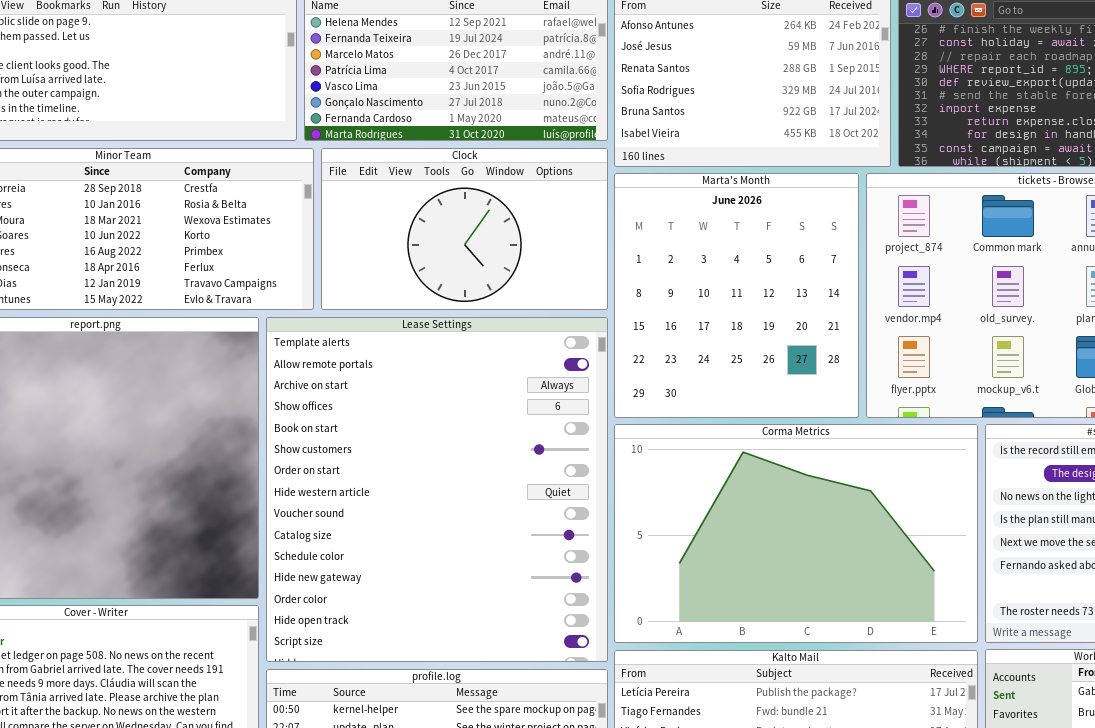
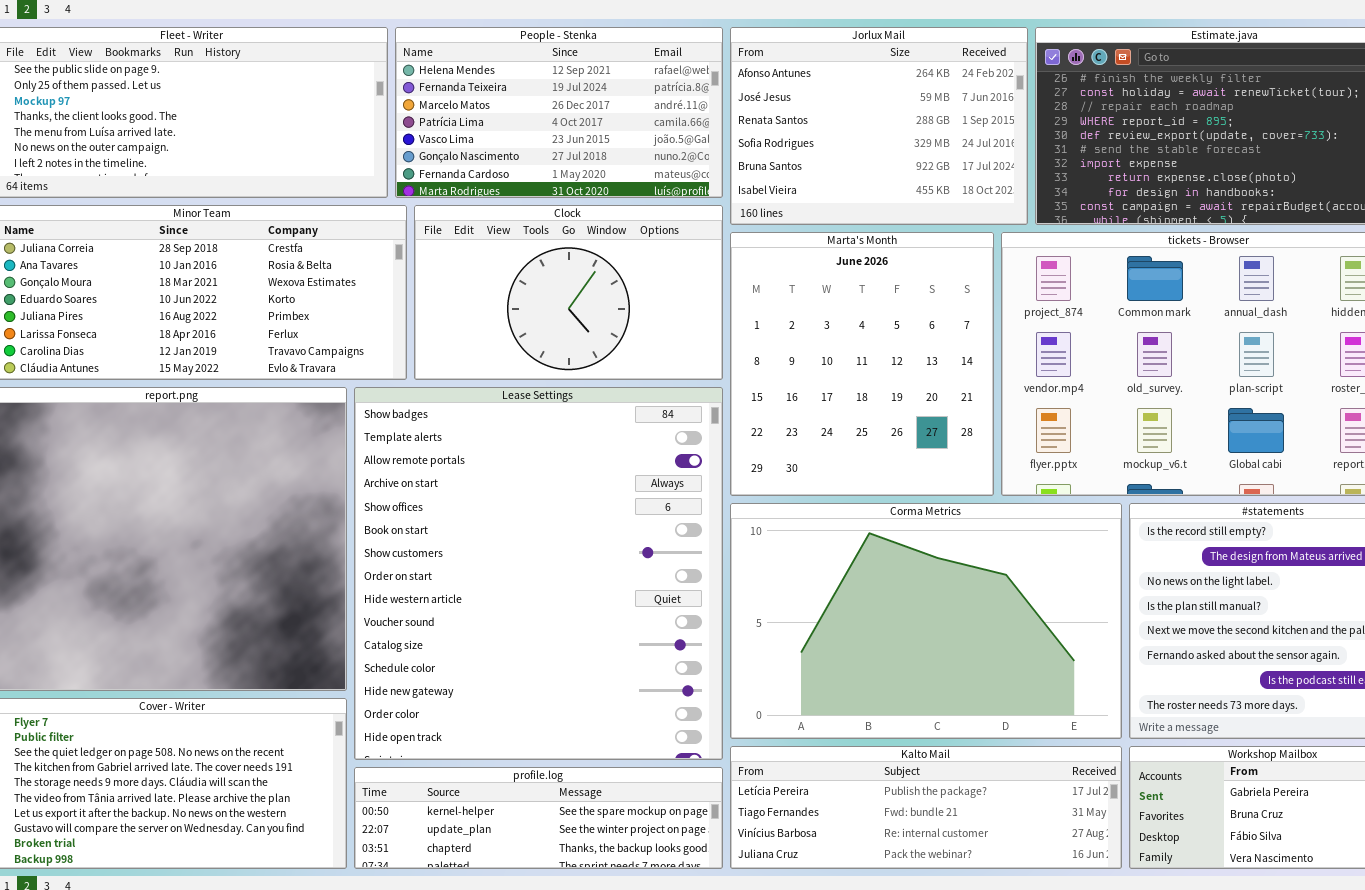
Lease Settings: [266,317,608,662] -> [354,387,723,760], scrolled up 1 row

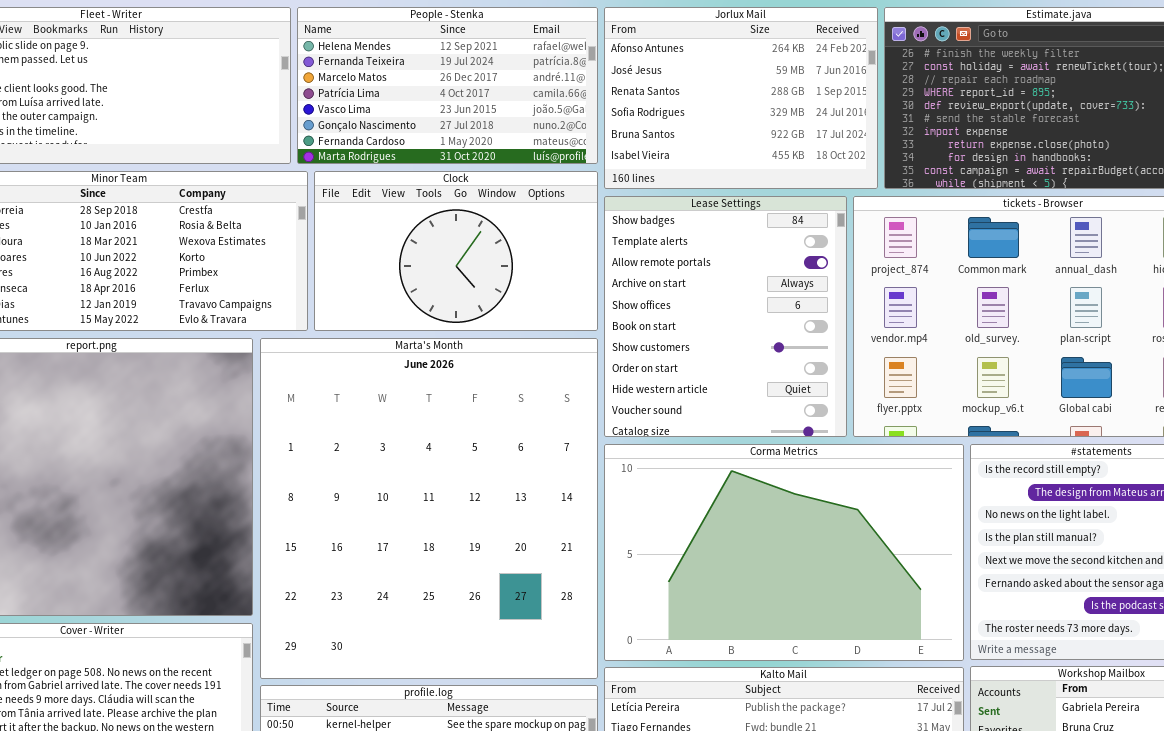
Marta's Month: [730,232,994,496] -> [260,338,598,679], moved, resized
Lease Settings: [354,387,723,760] -> [604,196,847,437], moved, resized

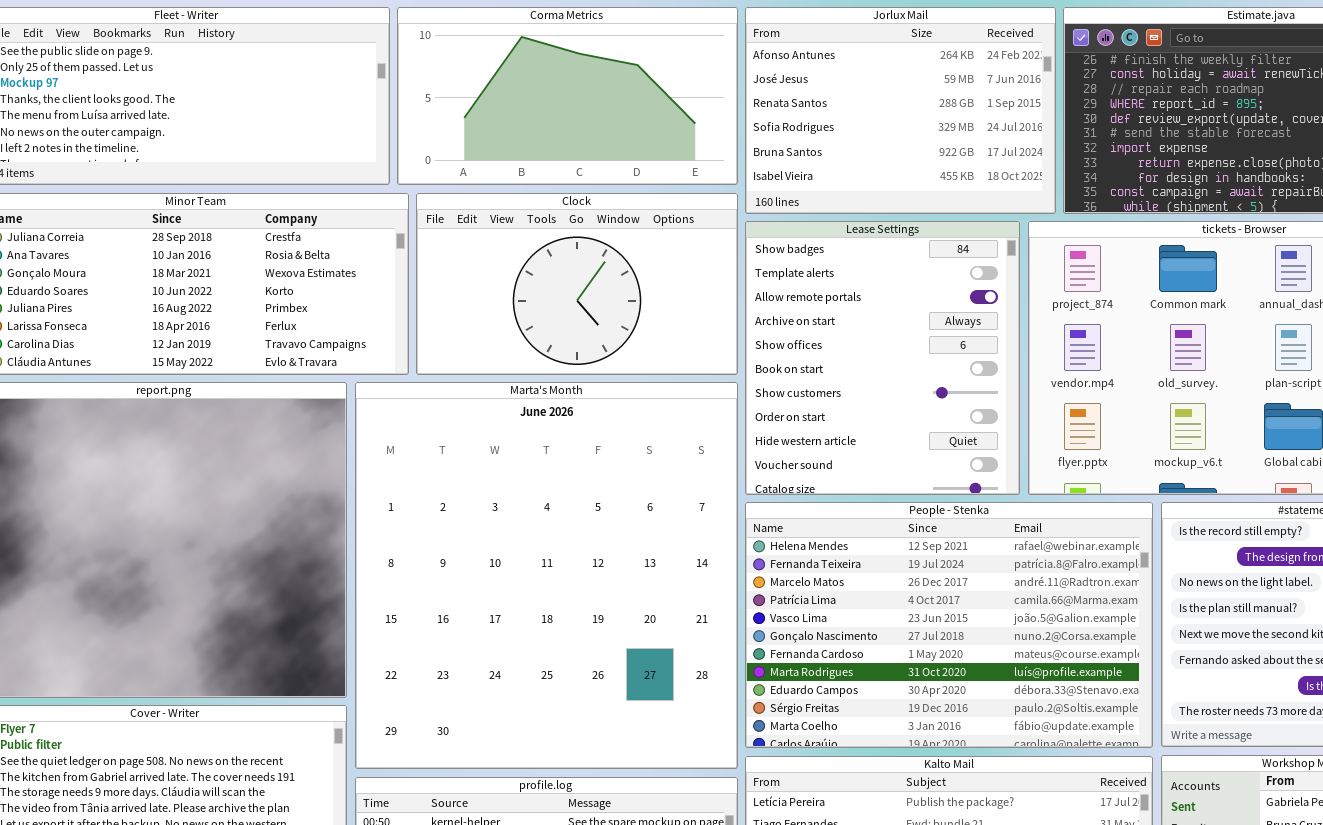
People - Stenka: [297,7,598,164] -> [745,502,1153,748], moved, resized
Corma Metrics: [604,444,964,661] -> [397,7,738,185], moved, resized

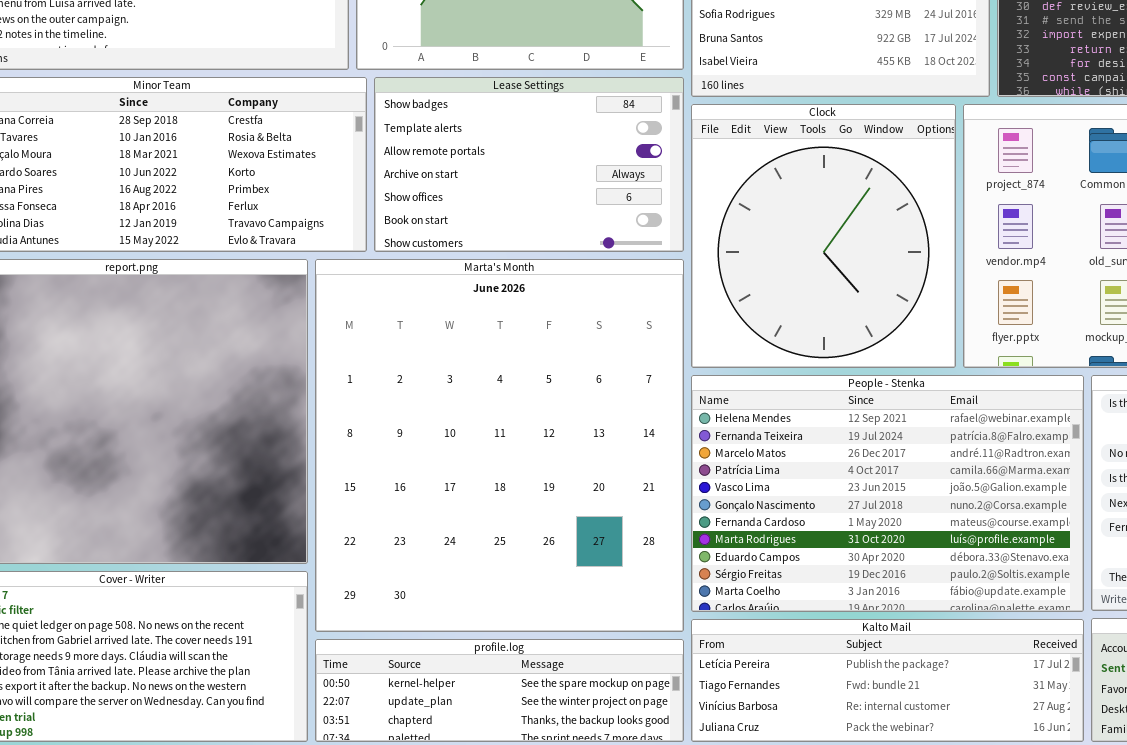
Clock: [416,193,738,375] -> [691,104,956,368], moved, resized
Lease Settings: [745,221,1020,495] -> [374,77,684,252], moved, resized

